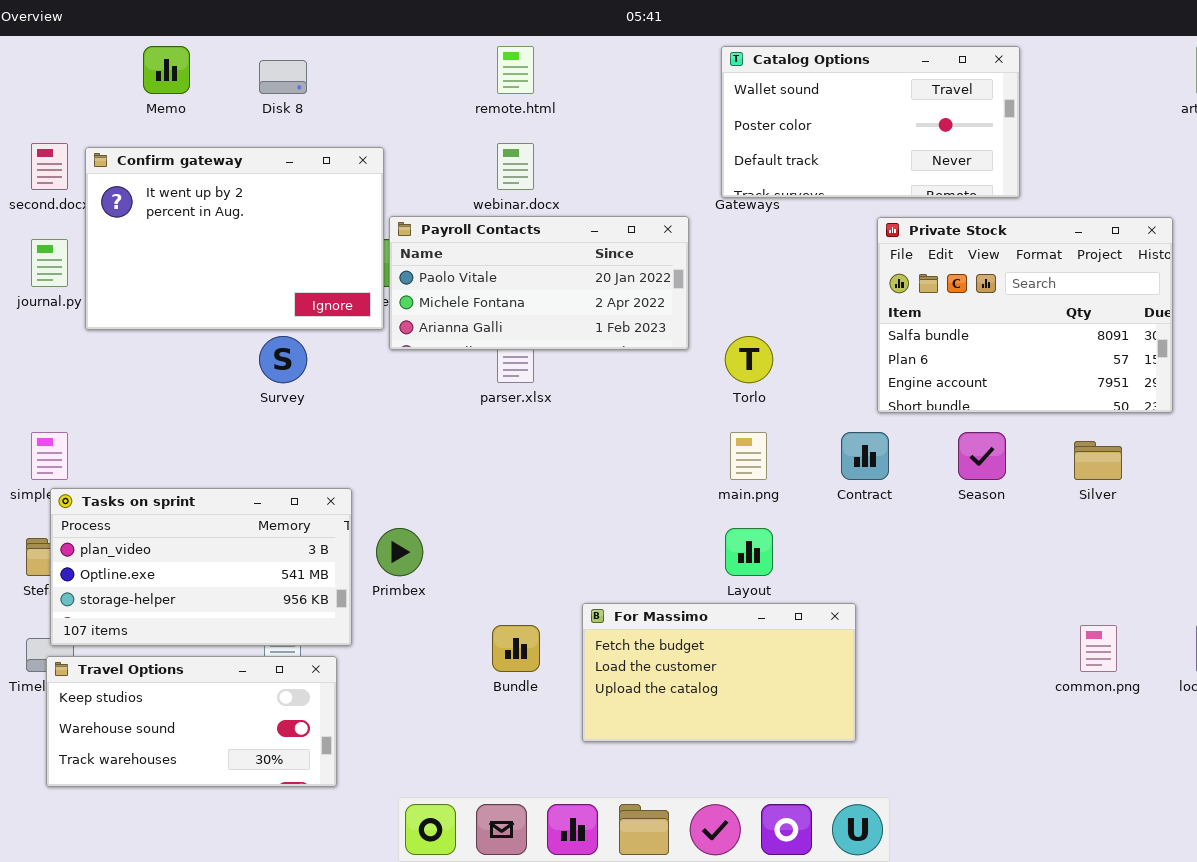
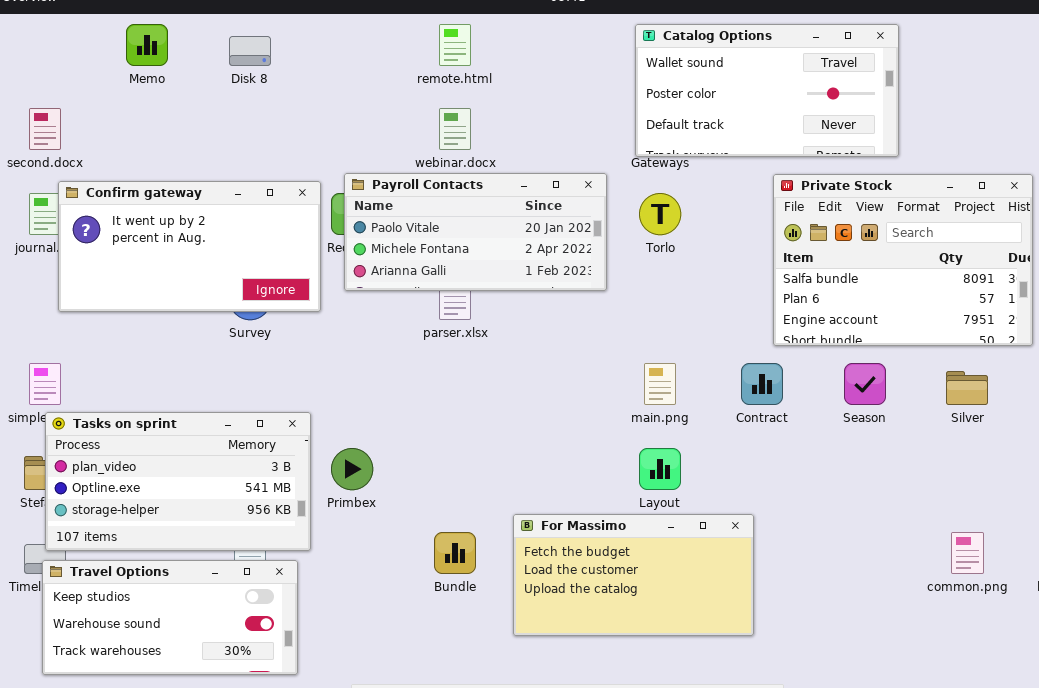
Confirm gateway: [85,147,384,330] -> [58,181,321,312], moved, resized
Torlo: [725,336,773,383] -> [639,193,681,235], moved

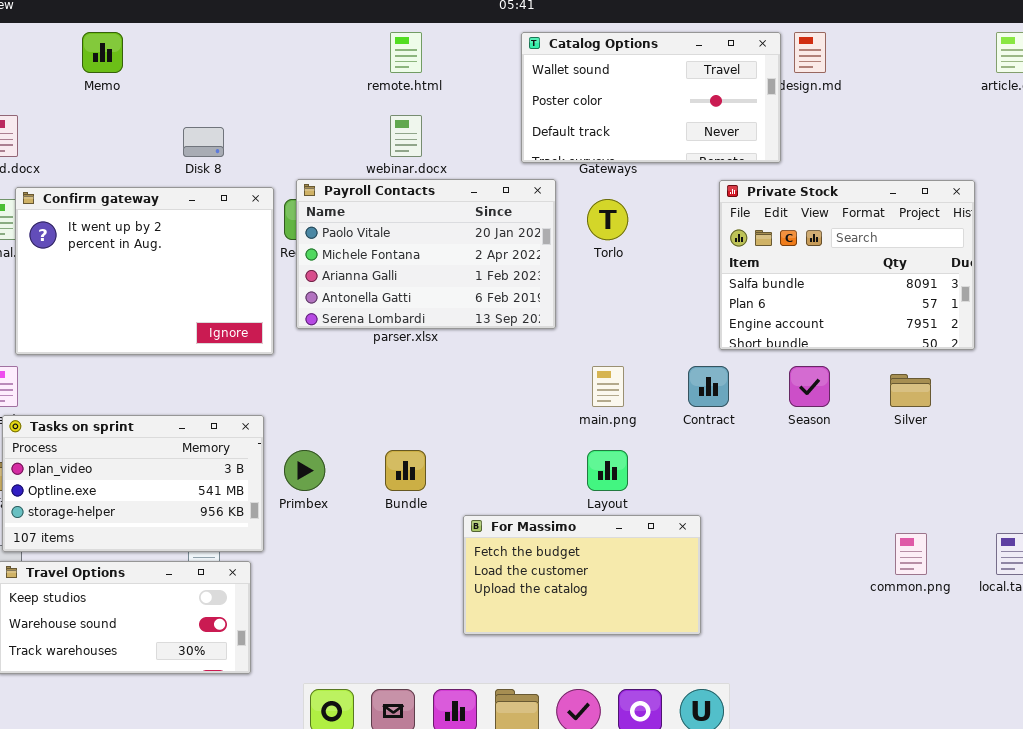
Catalog Options: [635,24,899,157] -> [521,32,781,163], moved
Disk 8: [229,36,271,66] -> [183,127,224,157], moved
Payroll Contacts: [344,173,607,291] -> [296,179,556,329], resized
Confirm gateway: [58,181,321,312] -> [15,187,274,355], resized
Bundle: [434,532,476,574] -> [385,450,426,491], moved

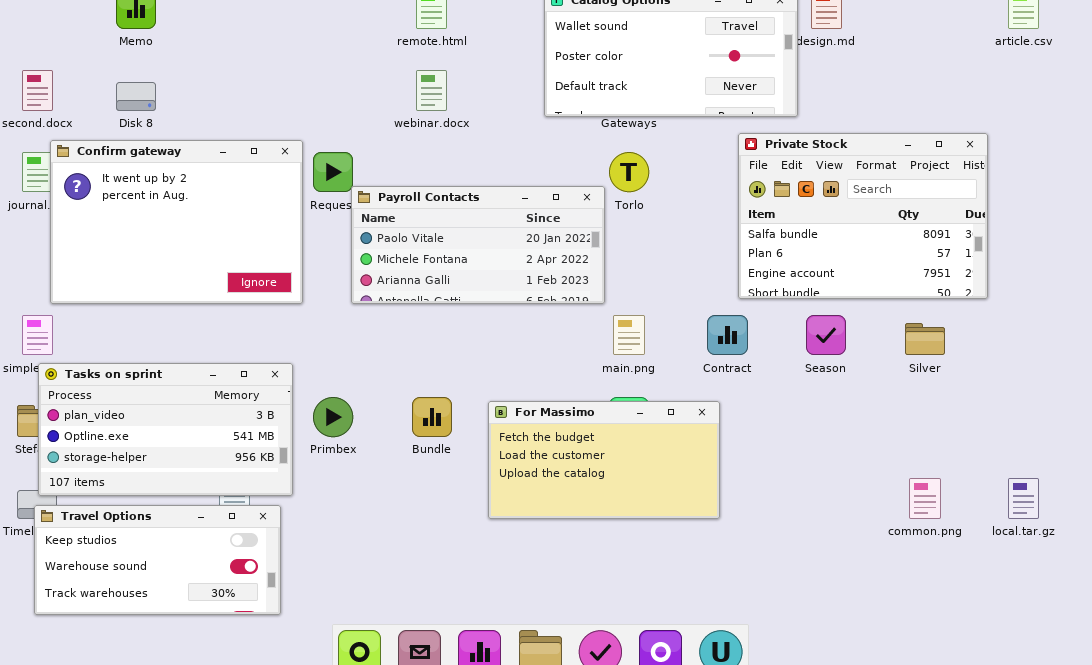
Disk 8: [183,127,224,157] -> [116,82,156,111], moved
Payroll Contacts: [296,179,556,329] -> [351,186,605,304], moved, resized
For Massimo: [463,515,701,635] -> [488,401,720,519], moved

